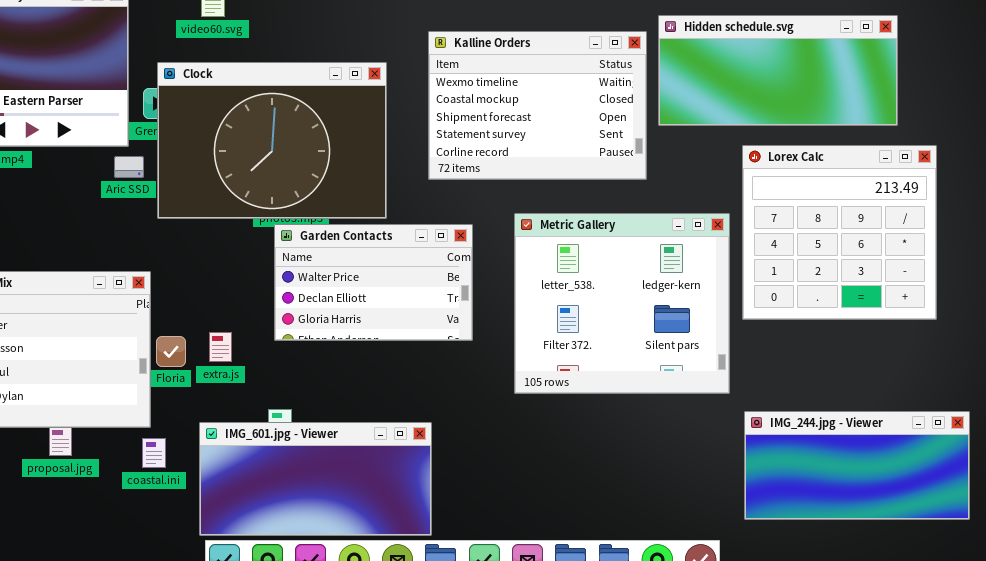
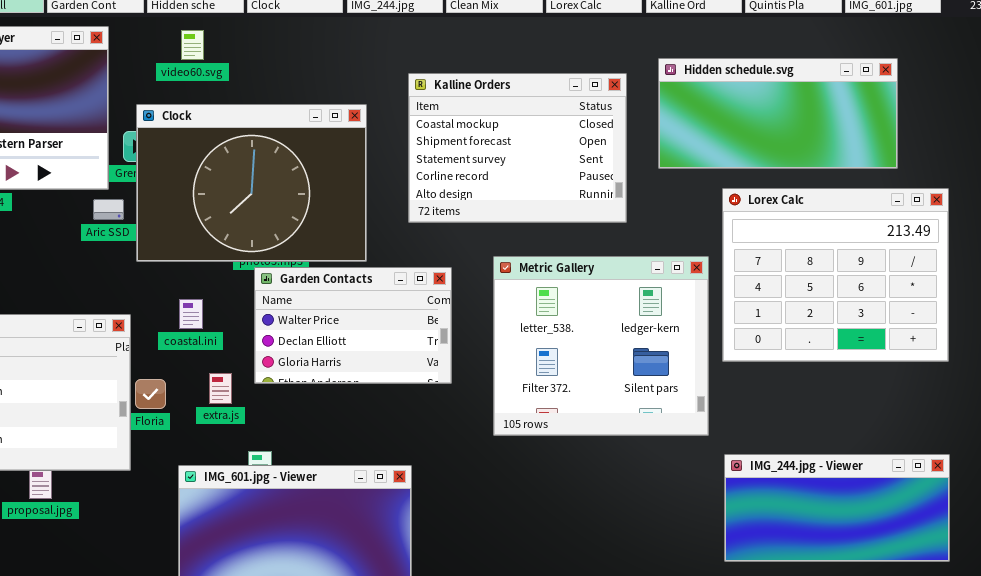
Hidden schedule.svg: [658,15,898,126] -> [658,58,898,169], moved
Kalline Orders: [428,31,647,180] -> [408,73,627,223], scrolled down 1 row
Lorex Calc: [742,145,937,320] -> [722,188,949,362], resized
extra.js: [209,332,232,362] -> [209,373,232,404], moved
coastal.ini: [142,438,166,468] -> [179,299,203,329], moved

